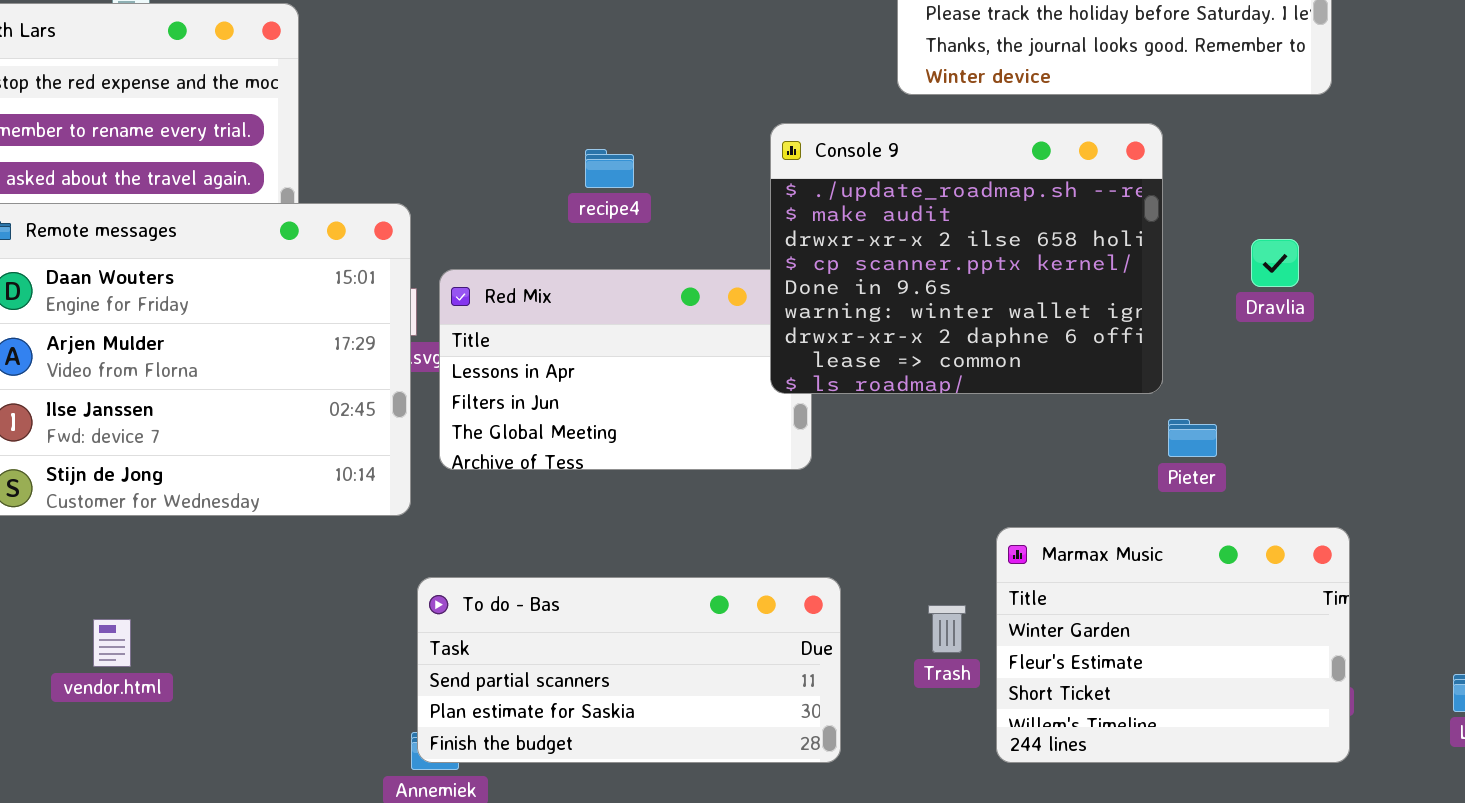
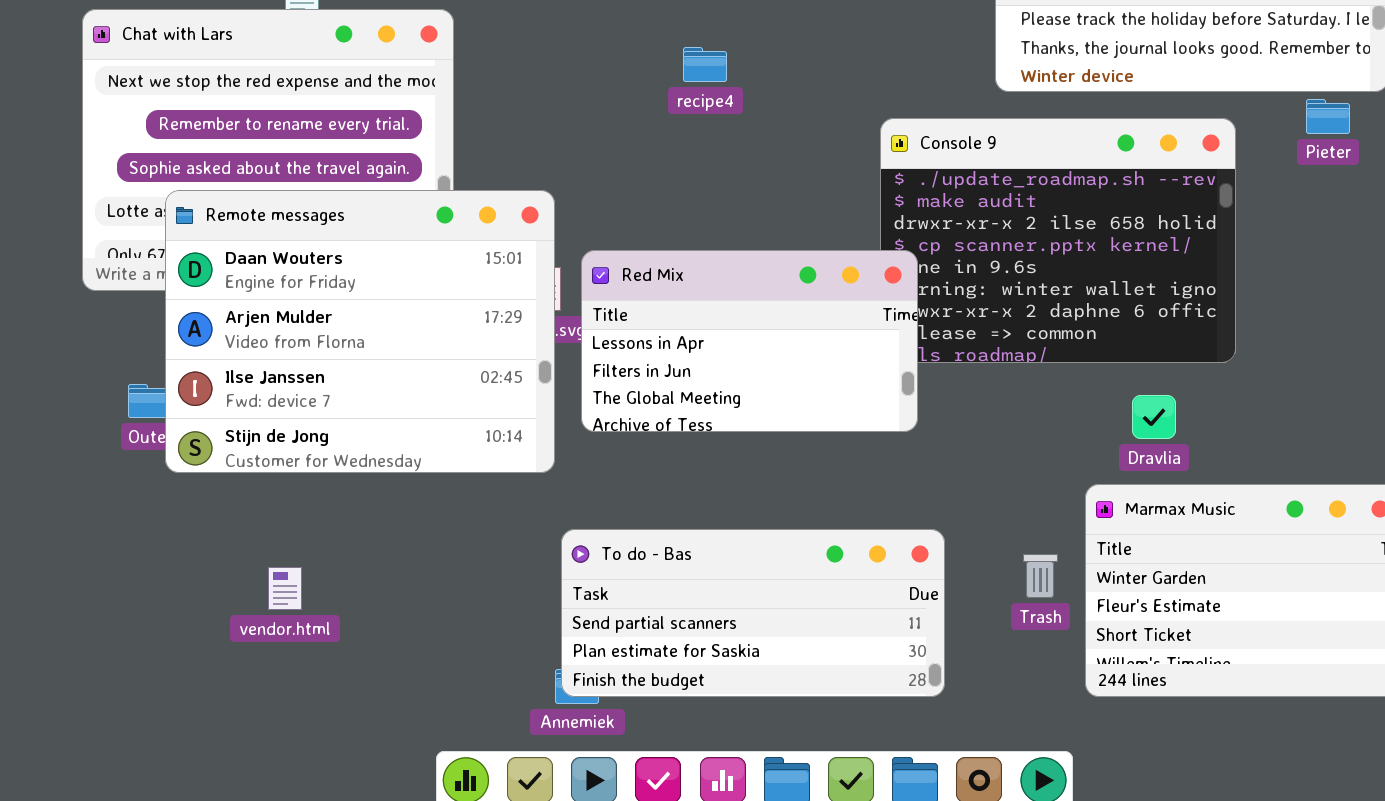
recipe4: [585,149,634,188] -> [683,47,727,82], moved
Dravlia: [1251,239,1299,287] -> [1132,395,1176,439], moved
Red Mix: [439,269,812,470] -> [581,250,918,432], raised
Pieter: [1168,419,1217,457] -> [1306,99,1350,134], moved

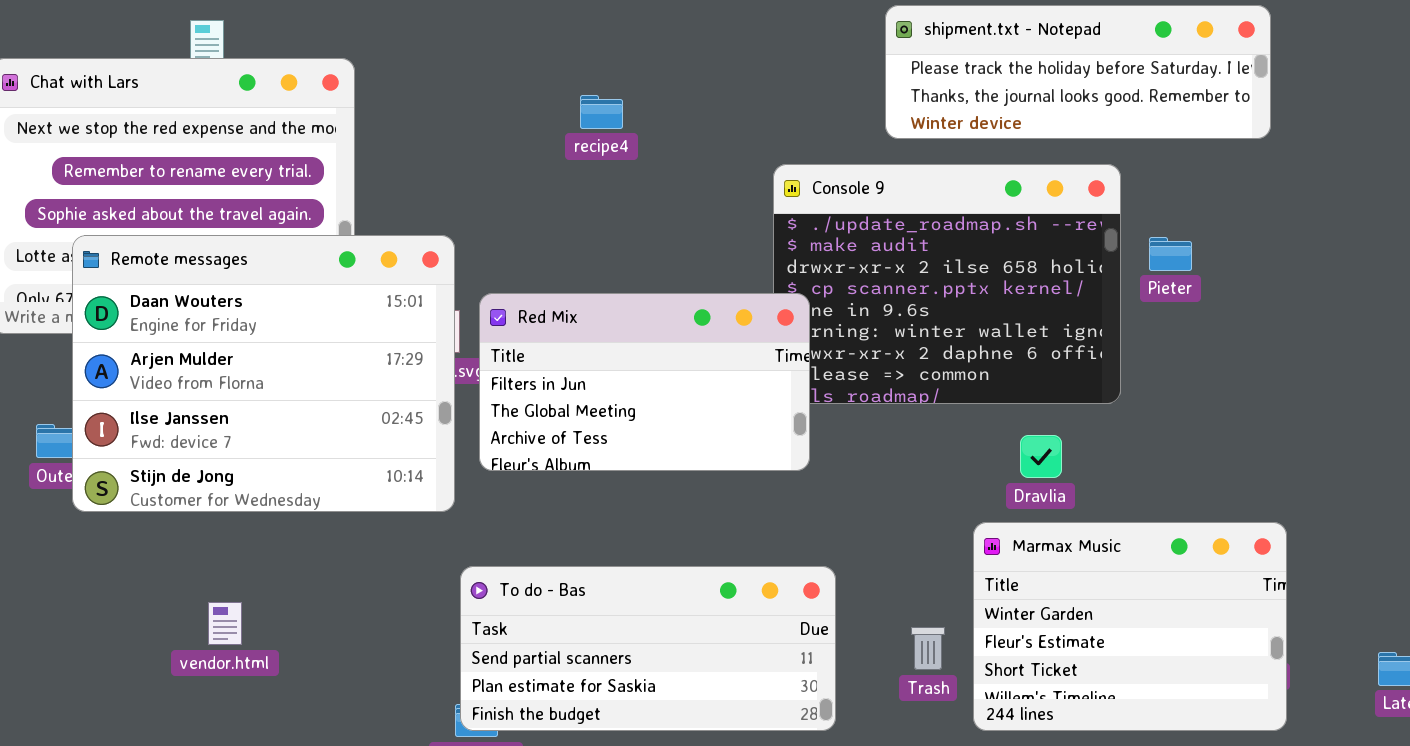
Pieter: [1306,99,1350,134] -> [1149,237,1192,271], moved
Red Mix: [581,250,918,432] -> [479,293,810,471], scrolled down 1 row
Trash: [1023,554,1058,598] -> [911,627,945,670], moved
vendor.html: [268,567,302,610] -> [208,602,242,645], moved

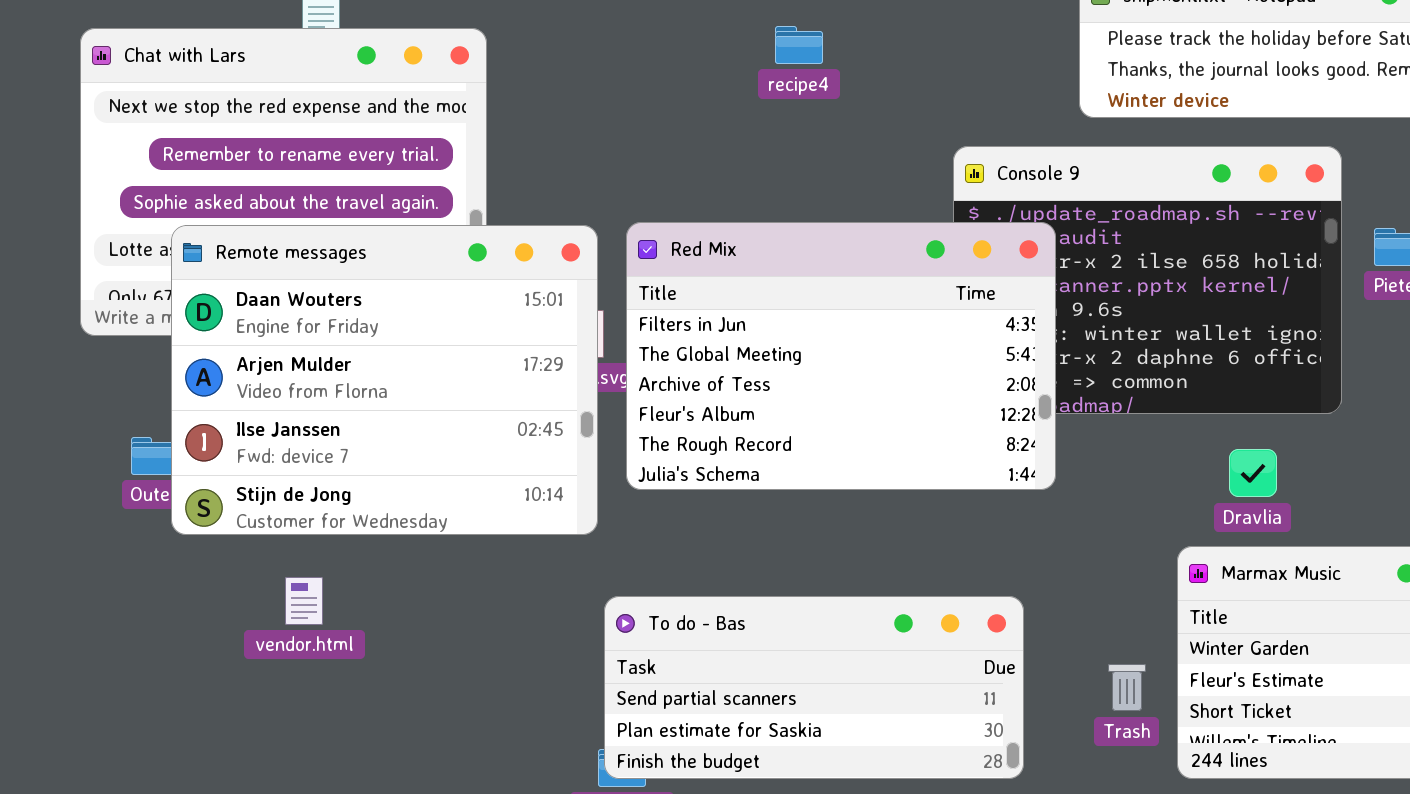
recipe4: [580,95,623,129] -> [775,26,823,64], moved
Red Mix: [479,293,810,471] -> [626,222,1056,490], resized
vendor.html: [208,602,242,645] -> [285,577,323,625], moved

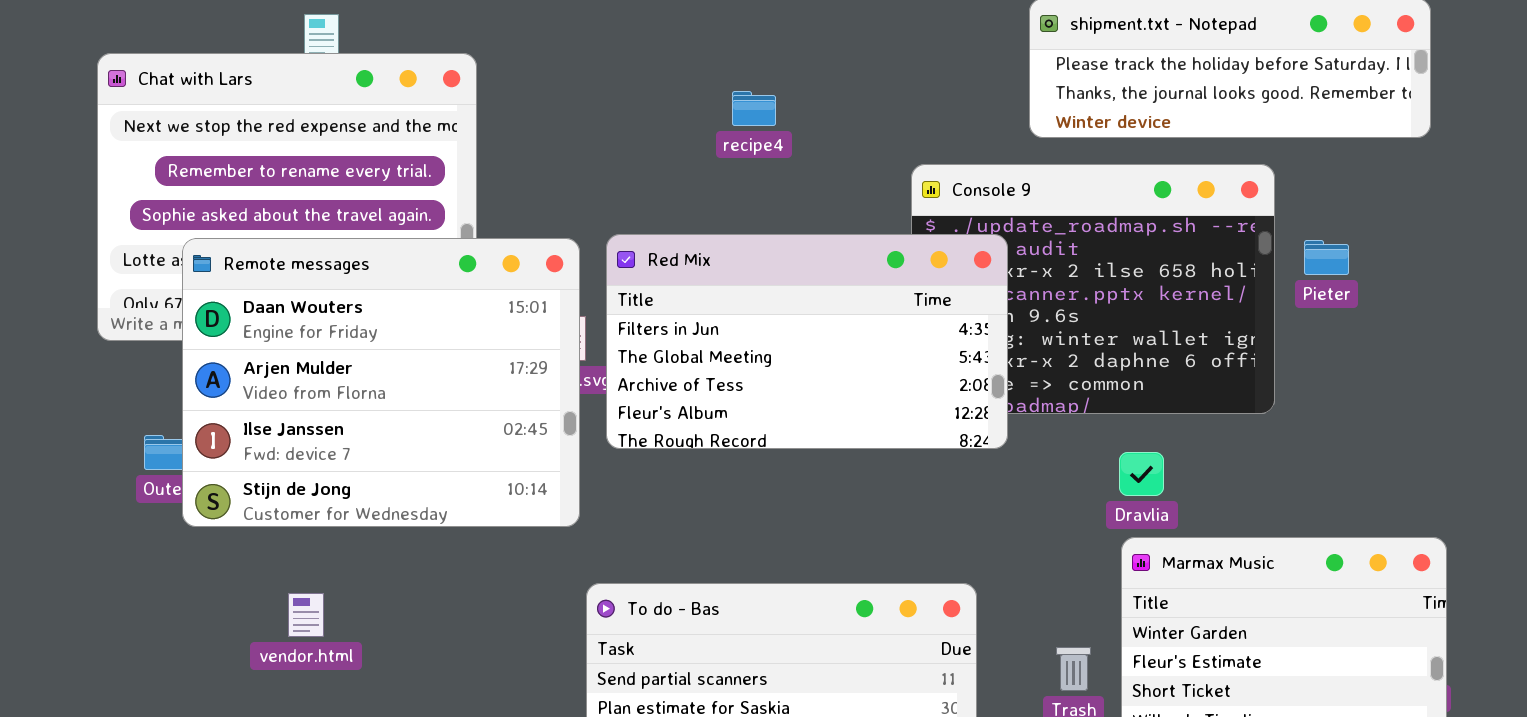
recipe4: [775,26,823,64] -> [732,91,776,126], moved
Red Mix: [626,222,1056,490] -> [606,234,1008,449], resized
Dravlia: [1229,449,1277,497] -> [1119,452,1164,496], moved
vendor.html: [285,577,323,625] -> [288,593,324,637], moved

